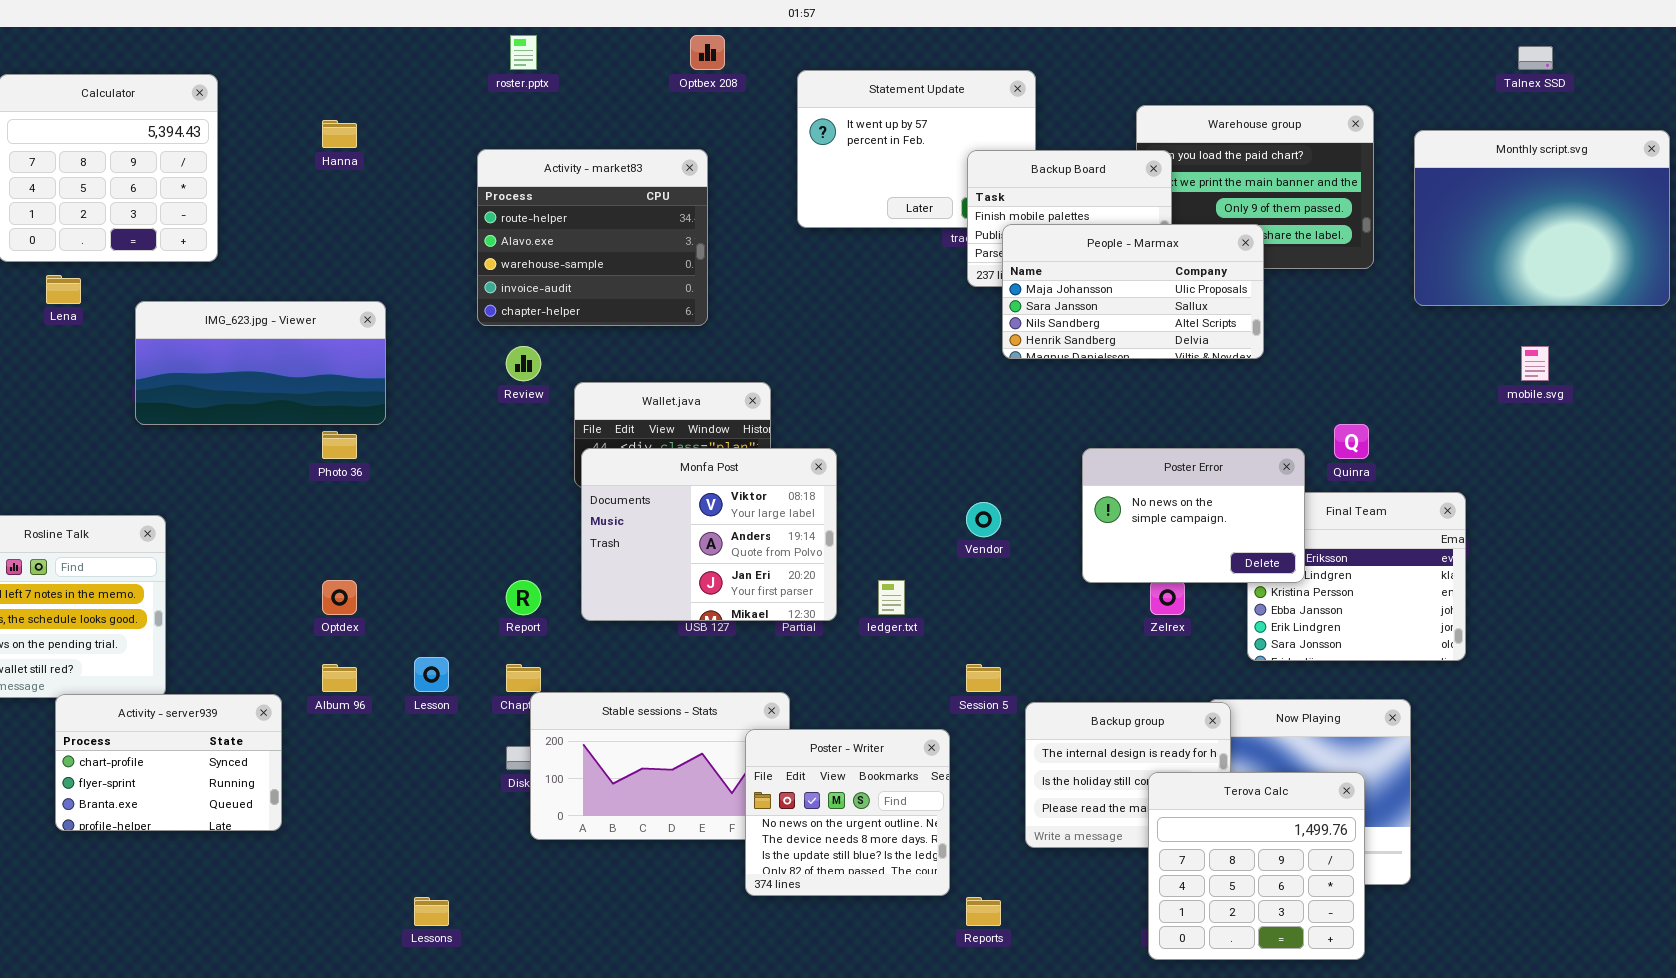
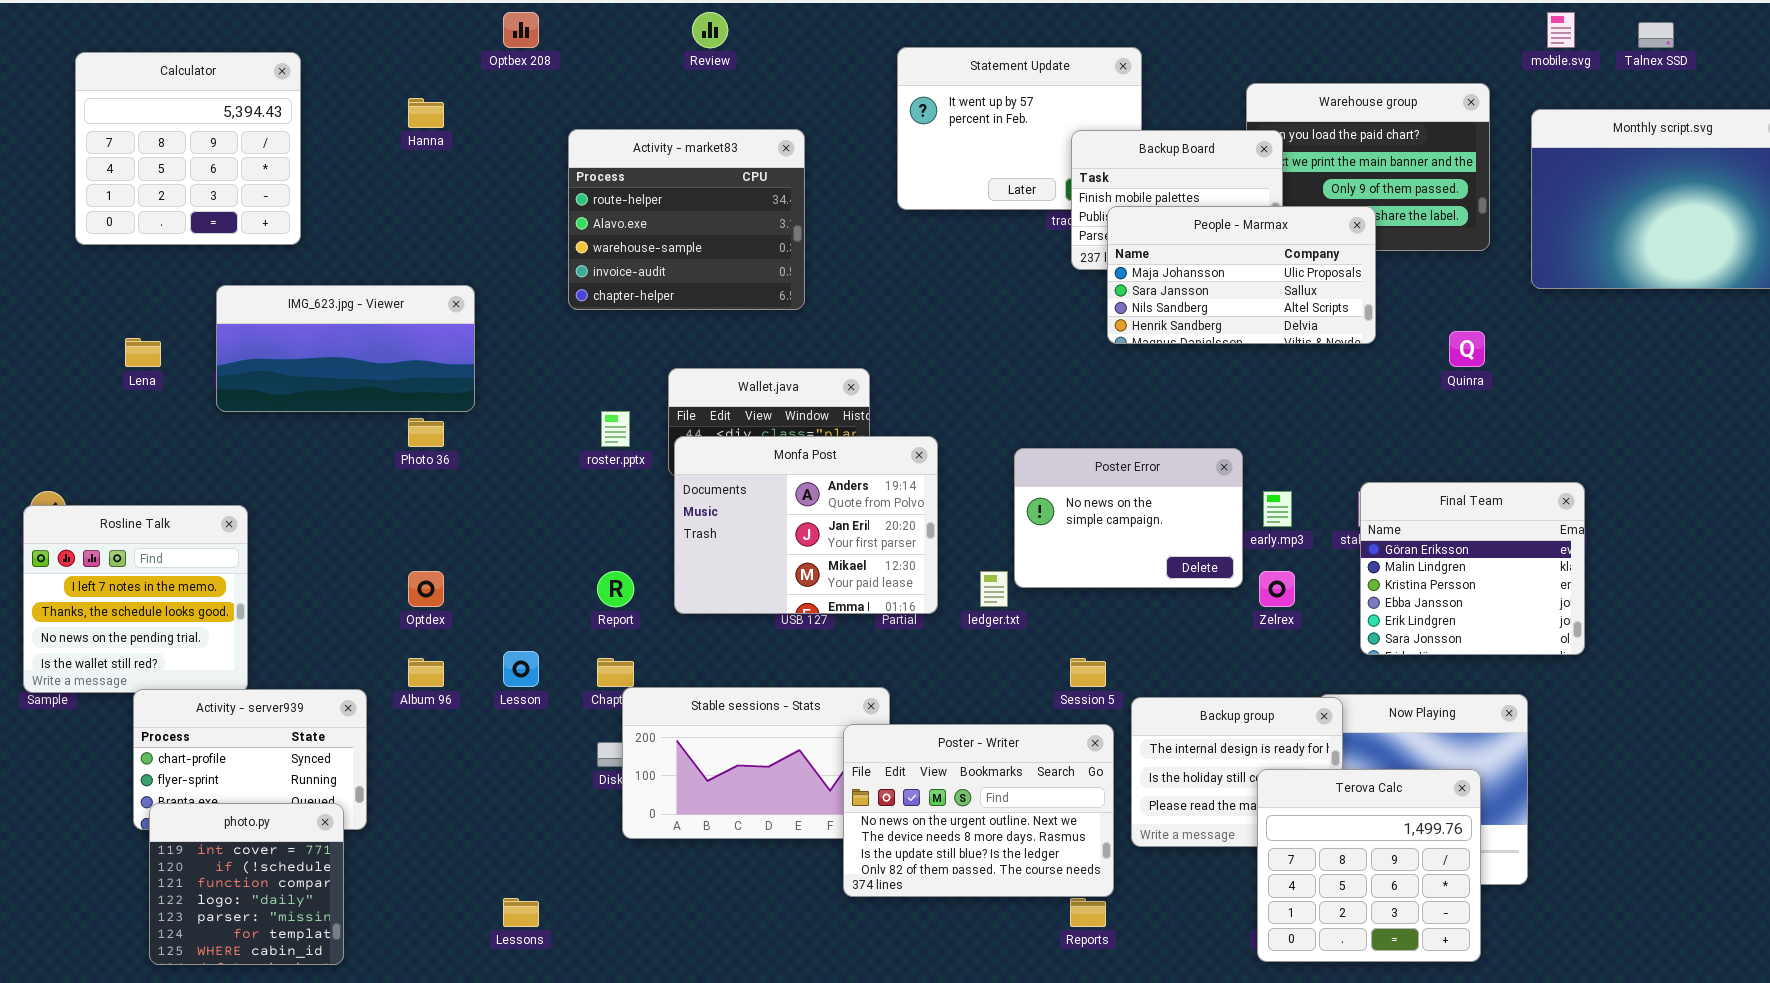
roster.pptx: [510,35,537,70] -> [601,411,630,447], moved
Optbex 208: [690,35,725,70] -> [503,12,539,48], moved
Lena: [46,275,81,304] -> [125,338,161,367], moved
Review: [506,346,541,381] -> [692,12,728,48], moved
mobile.svg: [1521,346,1549,381] -> [1547,12,1575,48], moved
Quinra: [1334,424,1369,459] -> [1449,331,1485,367], moved
Monfa Post: [581,448,837,621] -> [674,436,938,614], scrolled down 1 row
Poster Error: [1082,448,1305,583] -> [1014,448,1243,588], moved
Poster - Writer: [745,729,950,896] -> [843,724,1114,897], resized
photo.py: none -> [149,803,344,965], opened

